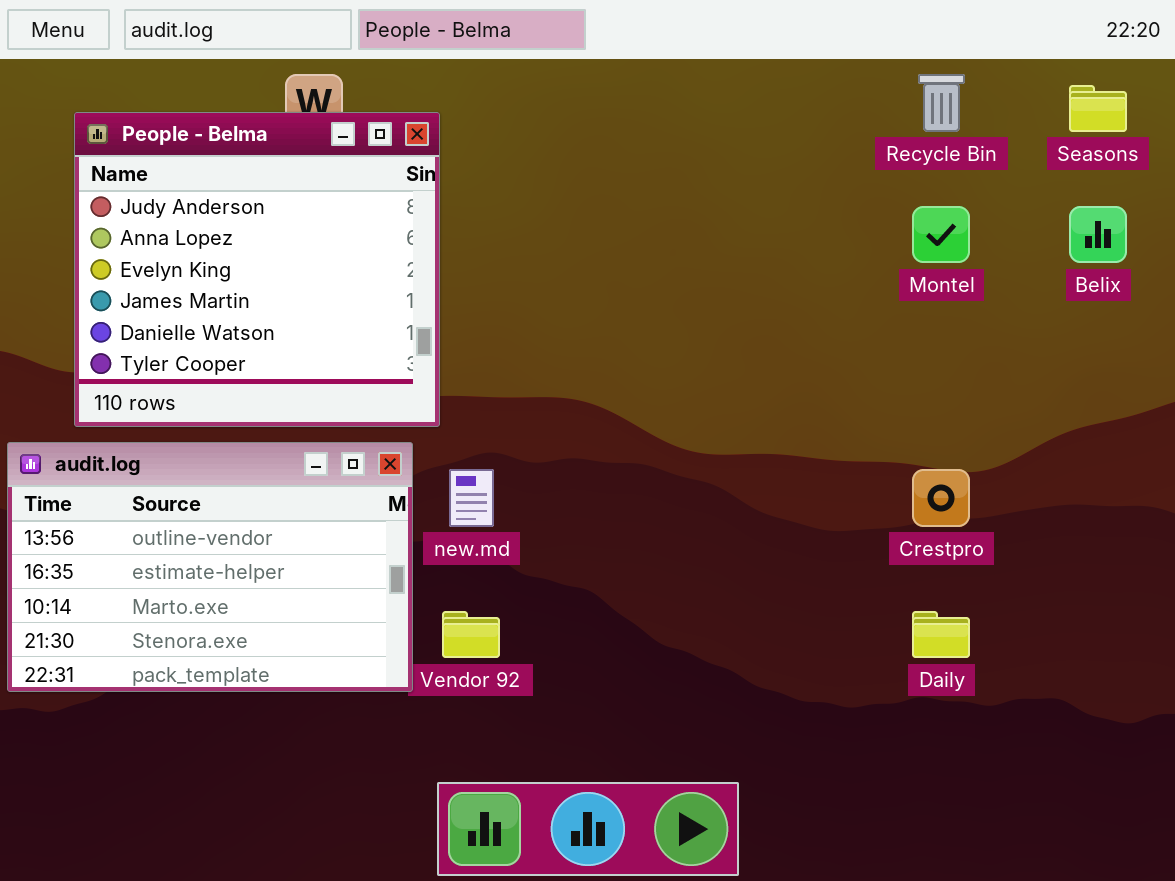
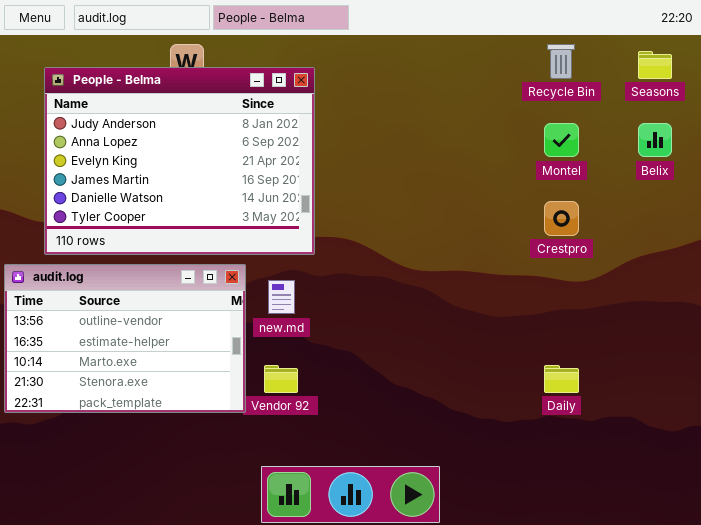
People - Belma: [74,112,440,427] -> [44,67,315,255], resized
Crestpro: [912,469,970,527] -> [544,201,579,236], moved

